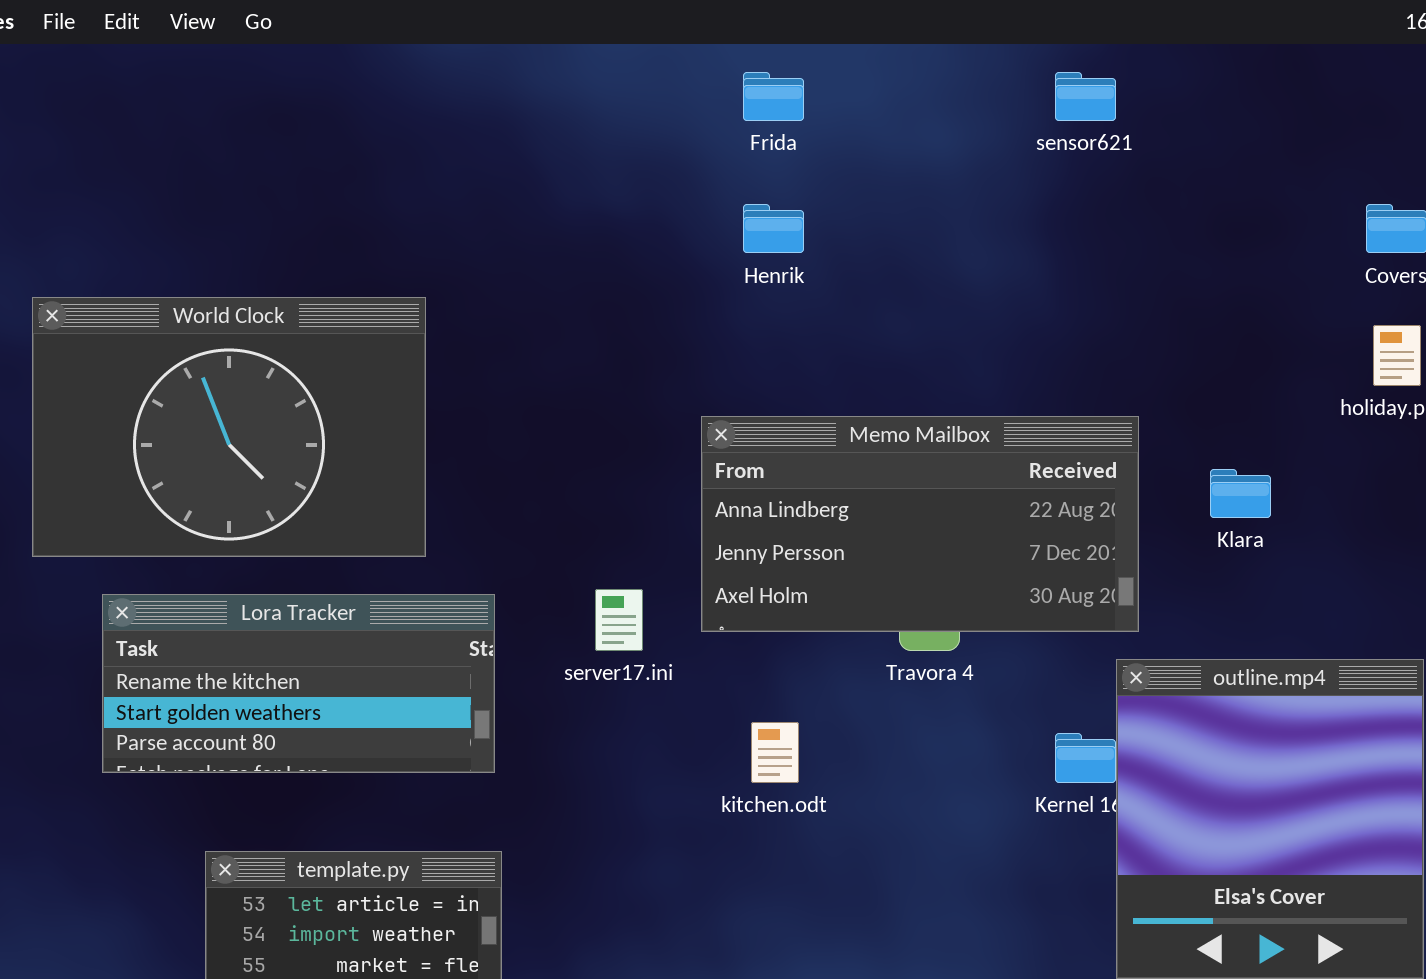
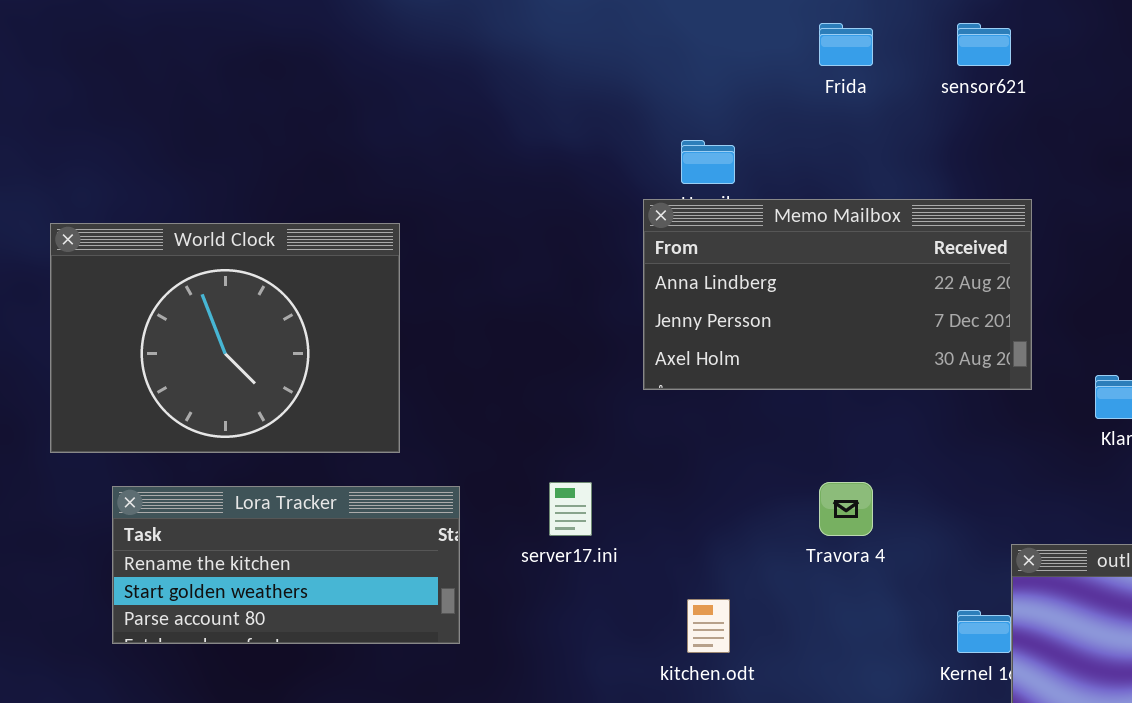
Frida: [743,72,804,121] -> [819,23,873,66], moved
Memo Mailbox: [701,416,1139,632] -> [643,199,1032,390], moved

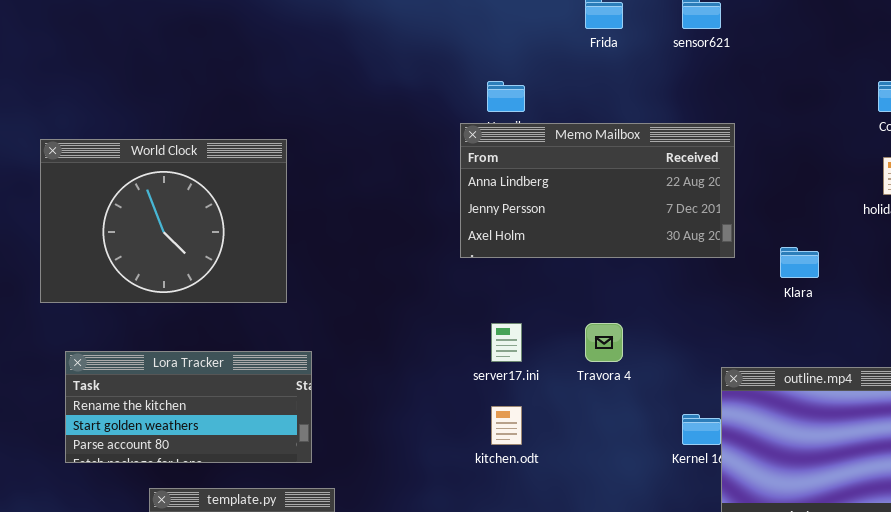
server17.ini: [549,482,592,536] -> [491,323,522,362], moved
Lora Tracker: [112,486,460,644] -> [65,351,312,463], moved

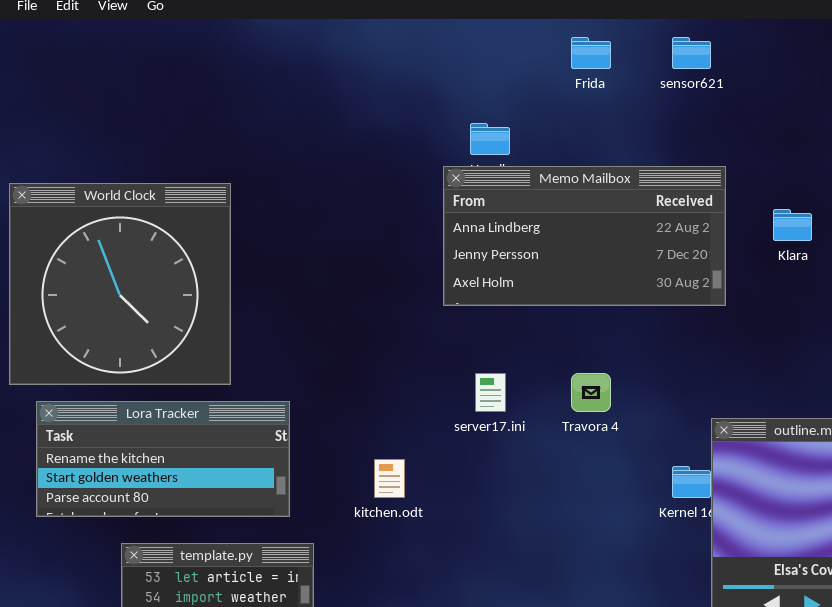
World Clock: [40,139,287,303] -> [9,183,231,385], resized
Klara: [780,247,819,278] -> [773,209,812,241], moved
kitchen.odt: [491,406,522,445] -> [374,459,405,498], moved

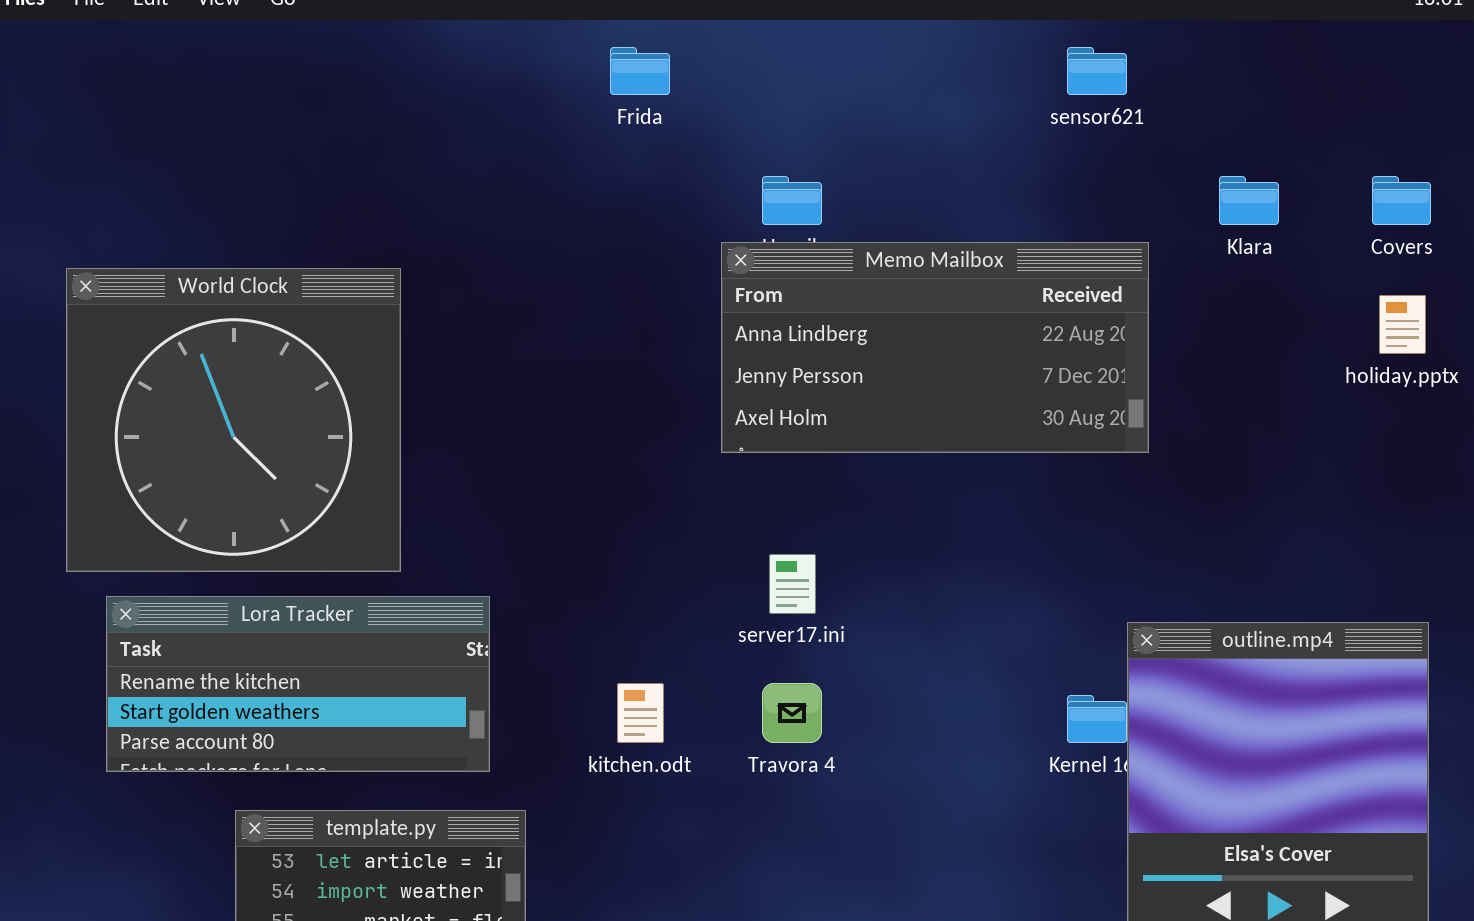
Frida: [571,37,611,69] -> [610,47,670,95], moved
Klara: [773,209,812,241] -> [1219,176,1279,225], moved
Travora 4: [571,373,611,412] -> [762,683,822,743], moved

